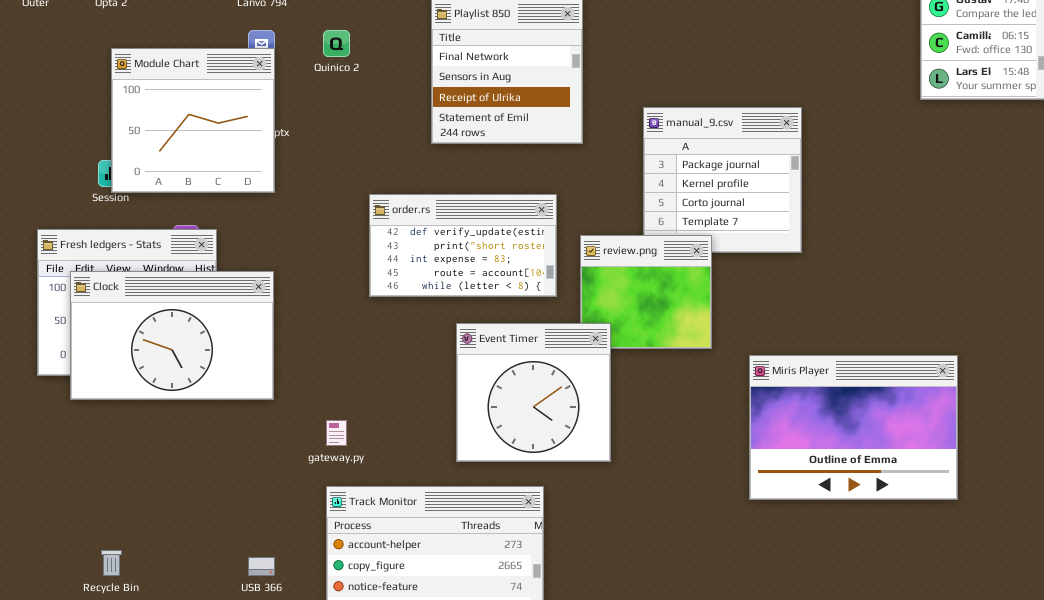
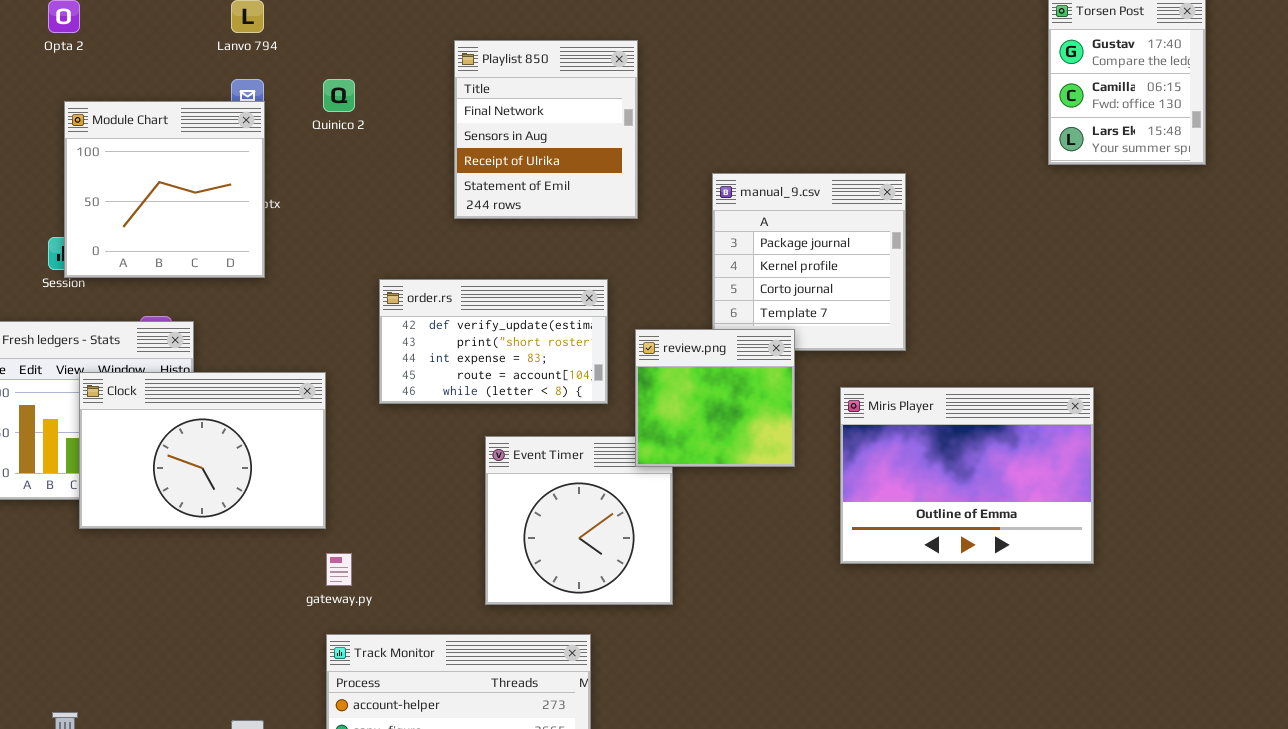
review.png: [580,235,712,349] -> [635,329,795,467], raised
Clock: [70,271,274,400] -> [79,372,326,529], moved
Miris Player: [749,355,958,500] -> [840,387,1094,564], moved

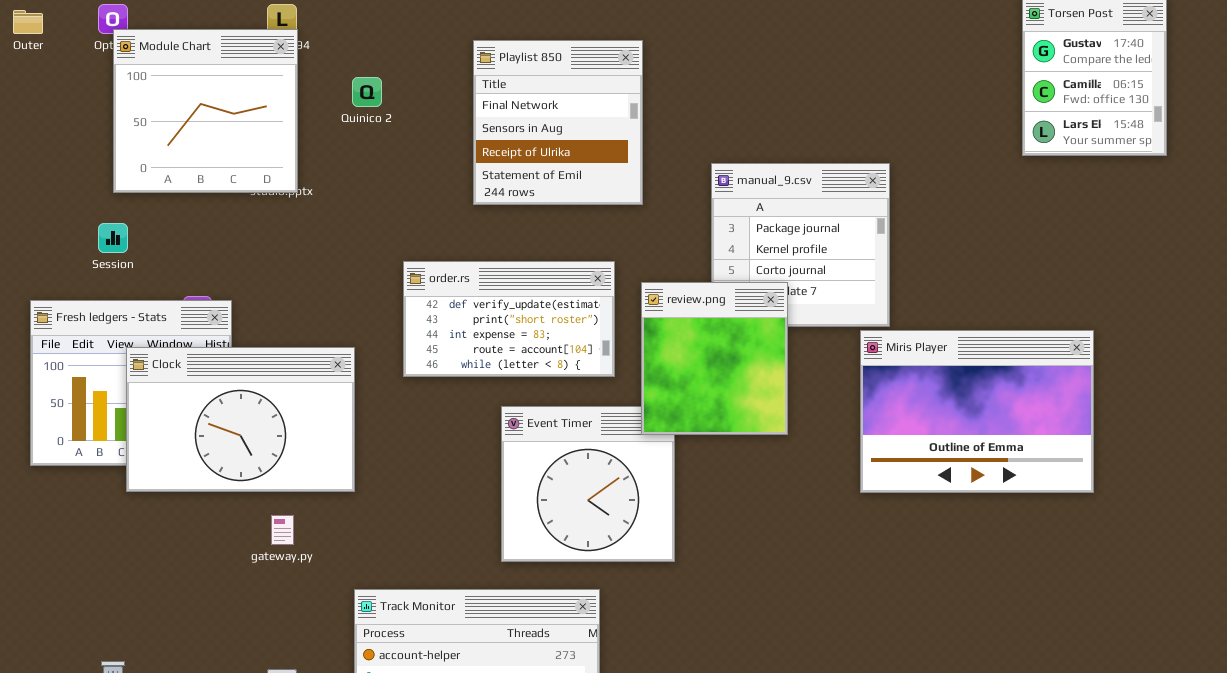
Module Chart: [64,101,265,278] -> [113,29,298,193], moved
review.png: [635,329,795,467] -> [641,282,788,435], resized
Miris Player: [840,387,1094,564] -> [860,330,1094,493], moved
gateway.py: [326,553,352,586] -> [271,515,294,545], moved

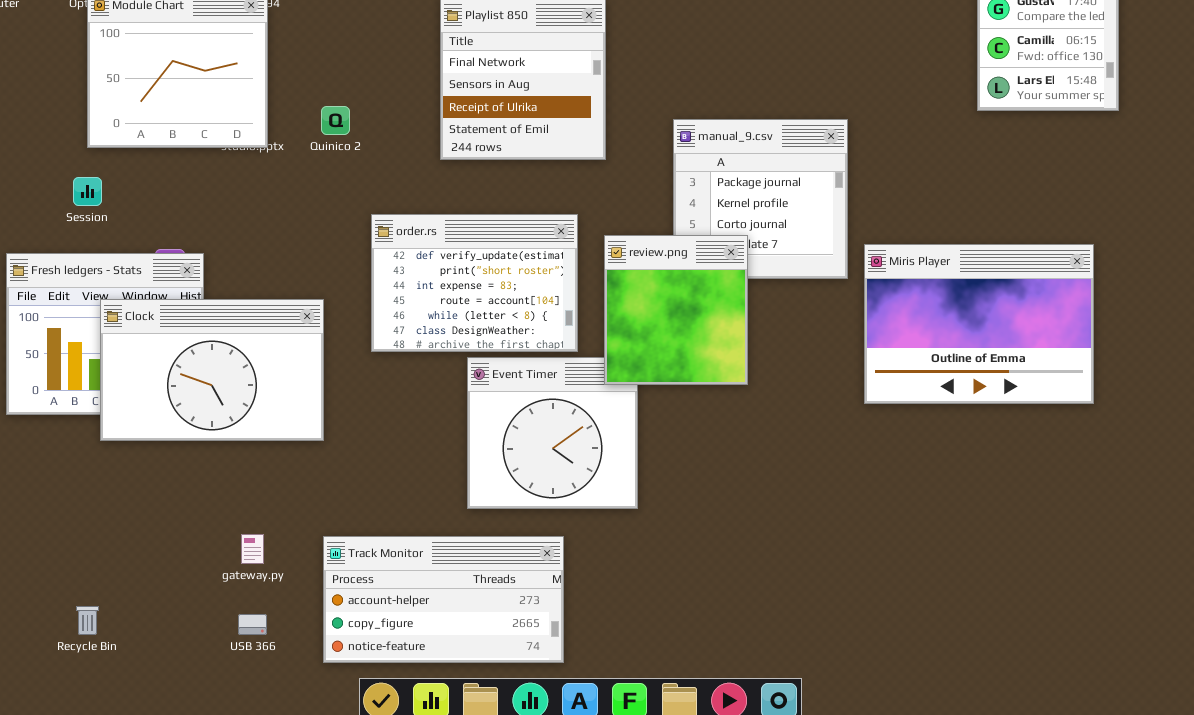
Quinico 2: [352,77,382,107] -> [321,106,350,135], moved
order.rs: [403,261,615,377] -> [371,214,578,352], resized
Miris Player: [860,330,1094,493] -> [864,244,1094,404], moved
gateway.py: [271,515,294,545] -> [241,534,264,564], moved

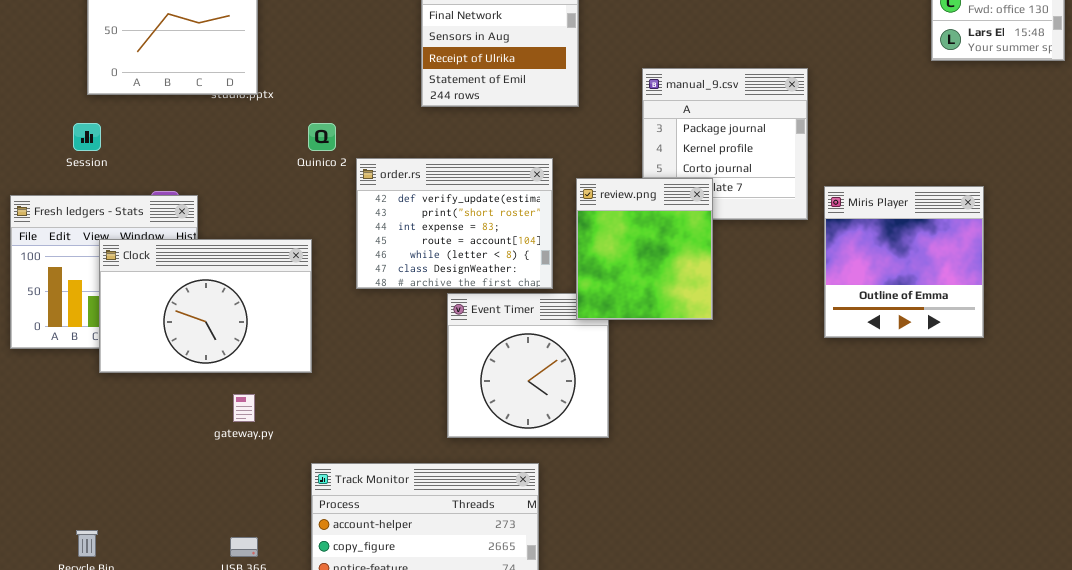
Quinico 2: [321,106,350,135] -> [308,123,336,151], moved
Miris Player: [864,244,1094,404] -> [824,186,984,338], resized
gateway.py: [241,534,264,564] -> [233,394,255,422], moved

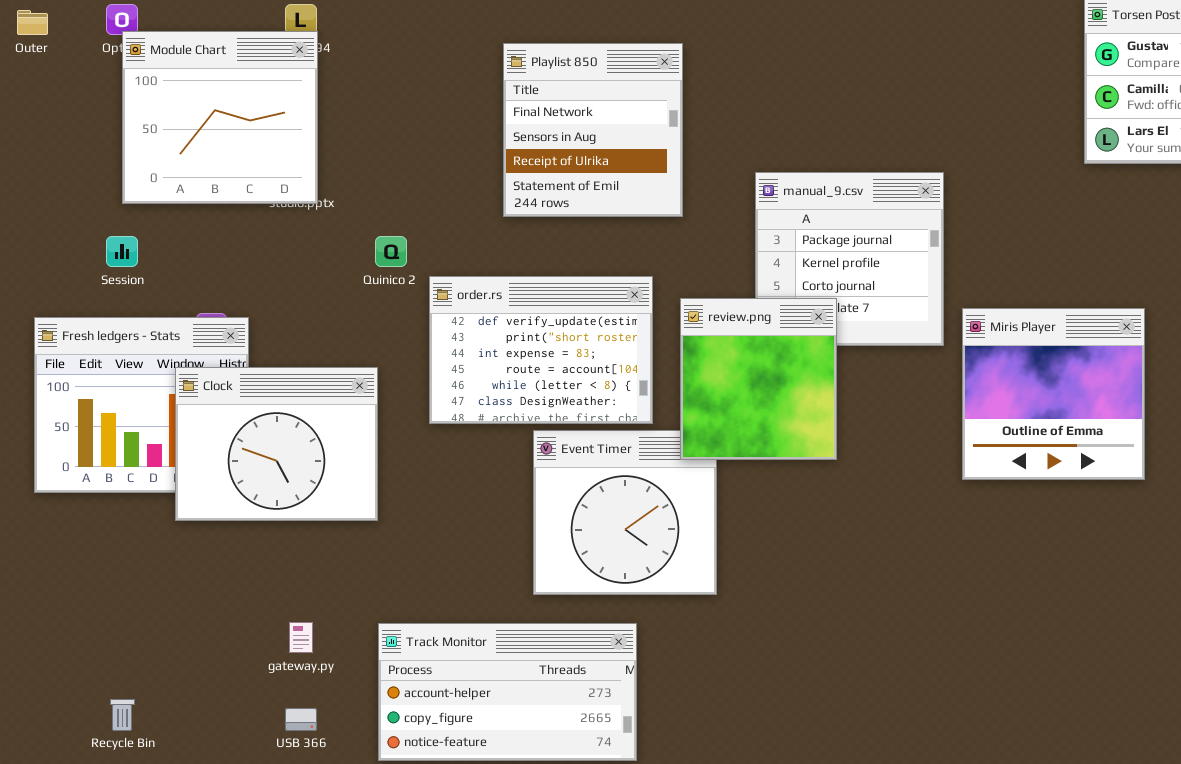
Clock: [99,239,312,373] -> [175,367,378,521], resized
gateway.py: [233,394,255,422] -> [289,622,313,653], moved

